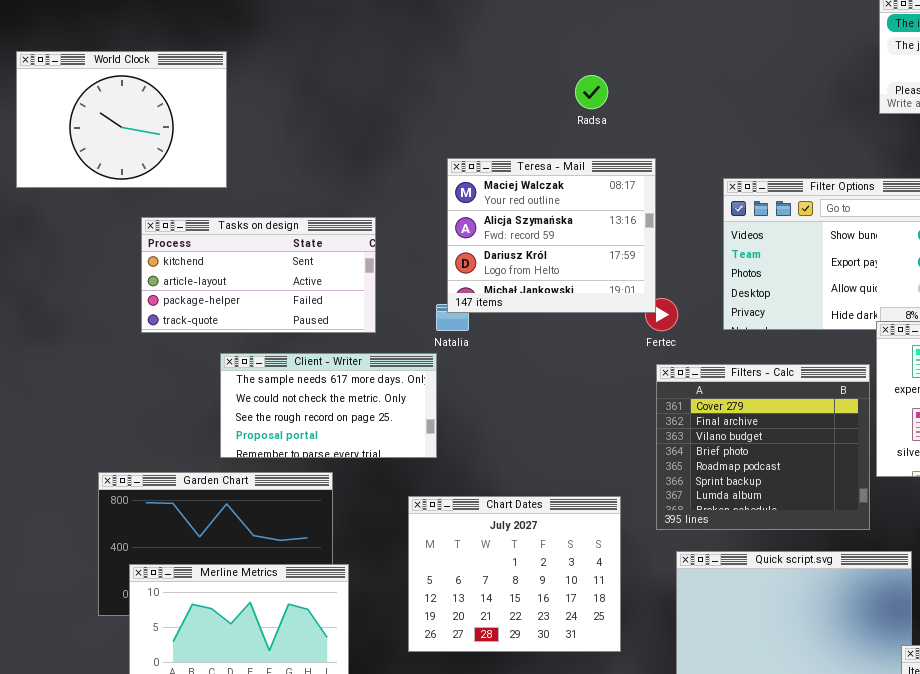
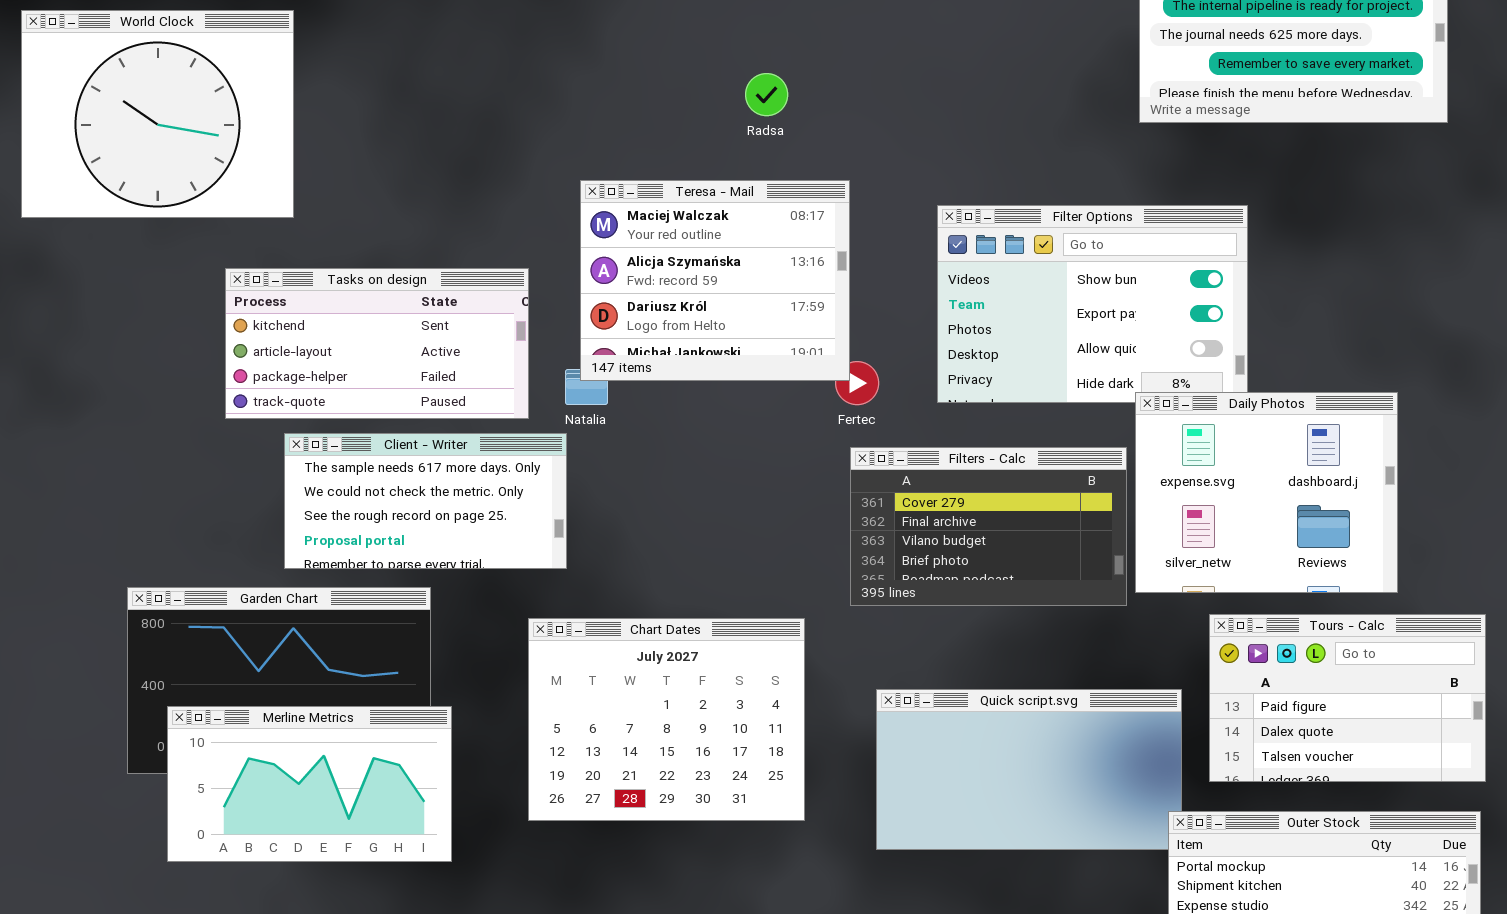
World Clock: [16,51,227,188] -> [21,10,294,218], resized
Tasks on design: [141,217,376,333] -> [225,268,529,419], moved
Filters - Calc: [656,364,870,530] -> [850,447,1127,606], resized

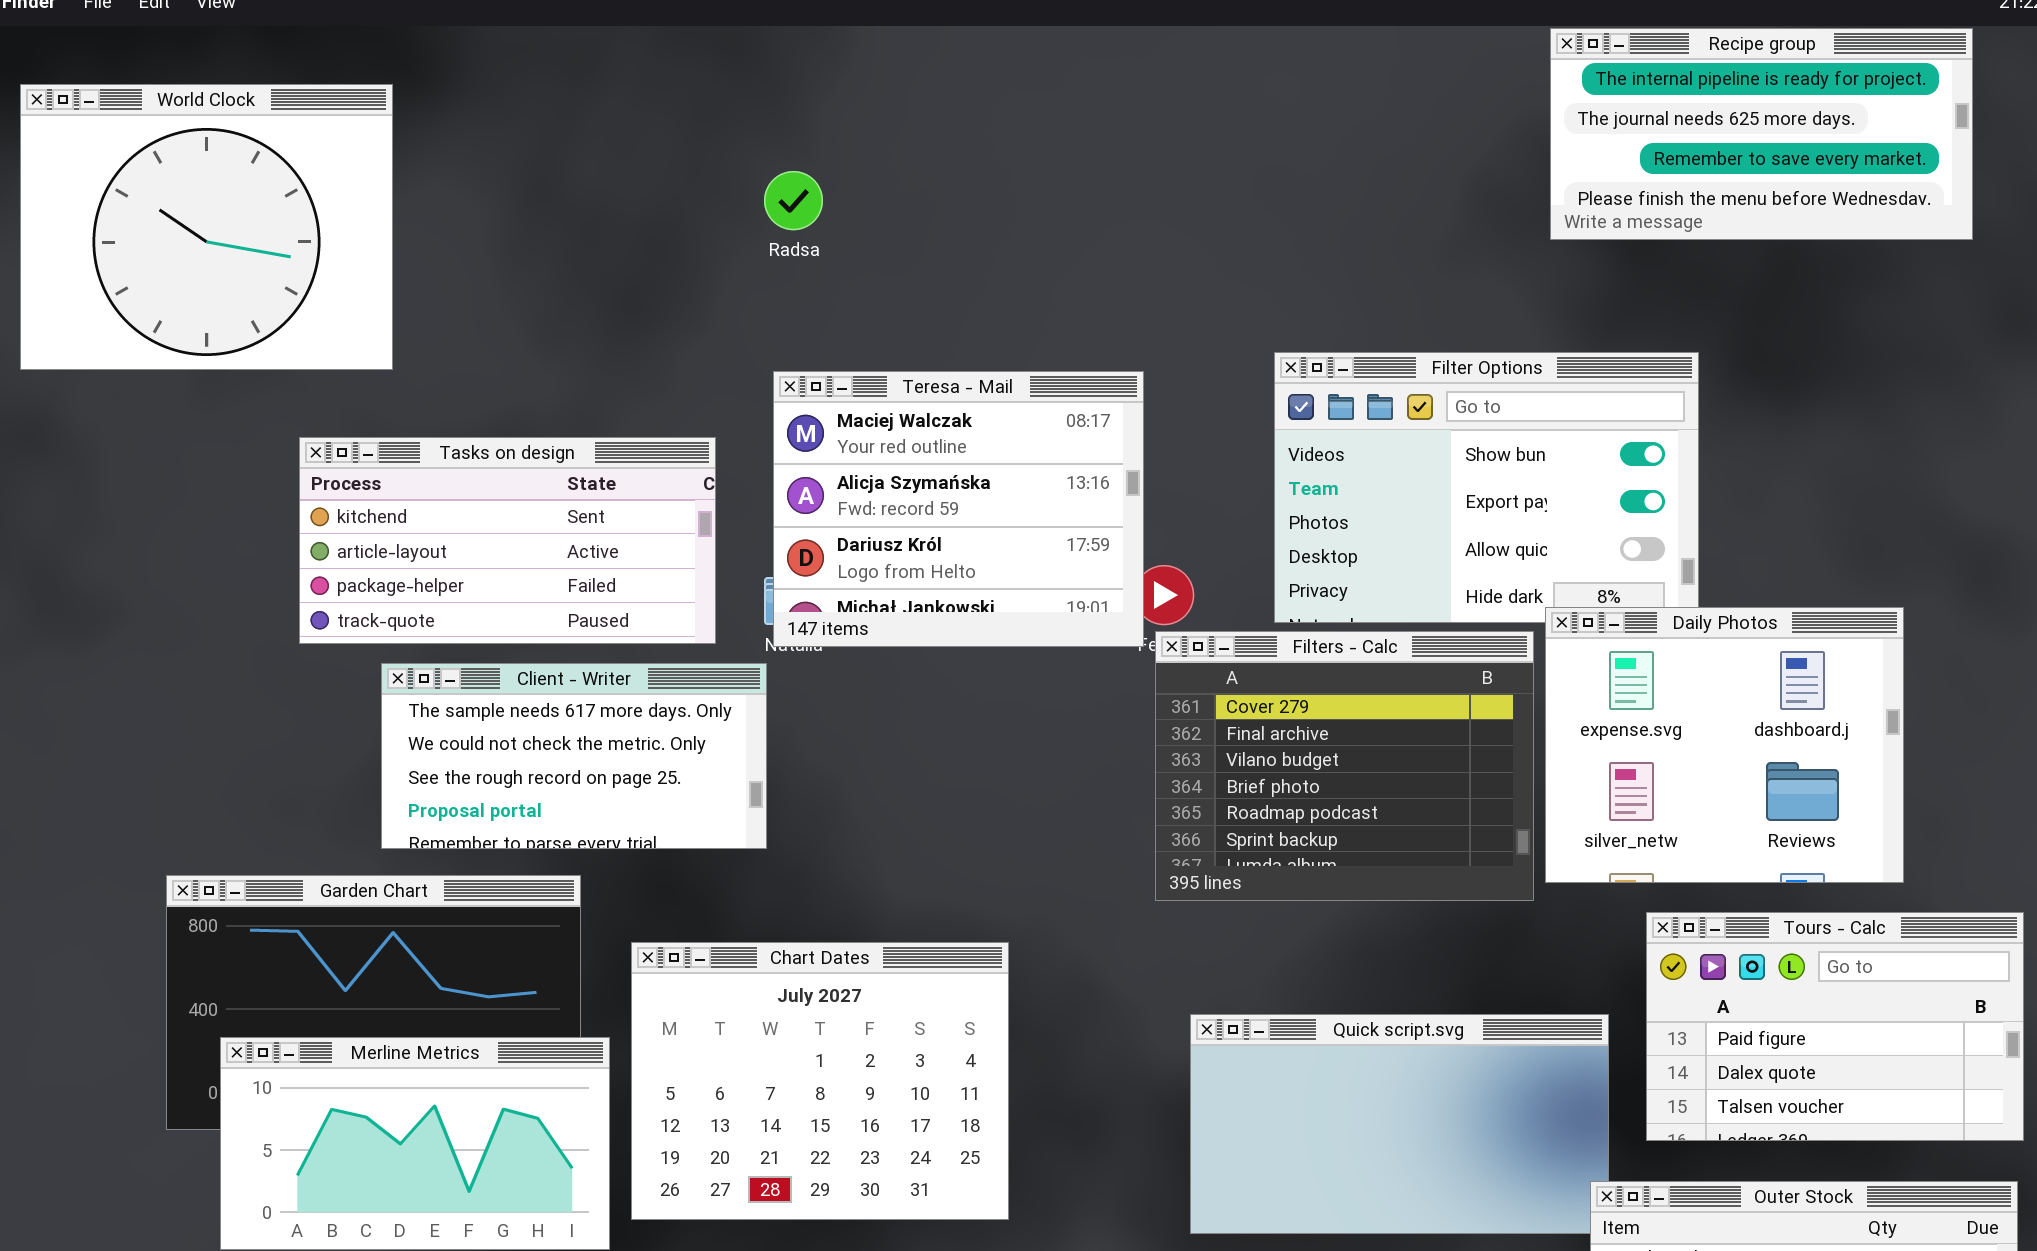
Radsa: [745,73,788,116] -> [764,171,823,230], moved
Teresa - Mail: [580,180,850,381] -> [773,371,1144,647], moved
Filters - Calc: [850,447,1127,606] -> [1155,631,1534,901], resized
Chart Dates: [528,618,805,821] -> [631,942,1009,1220], moved

